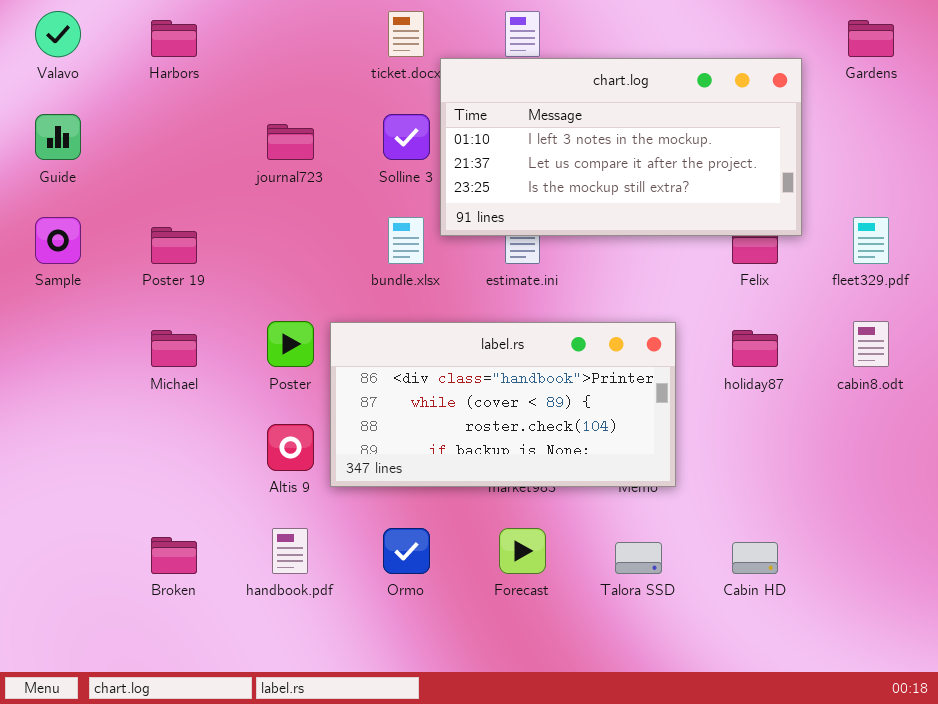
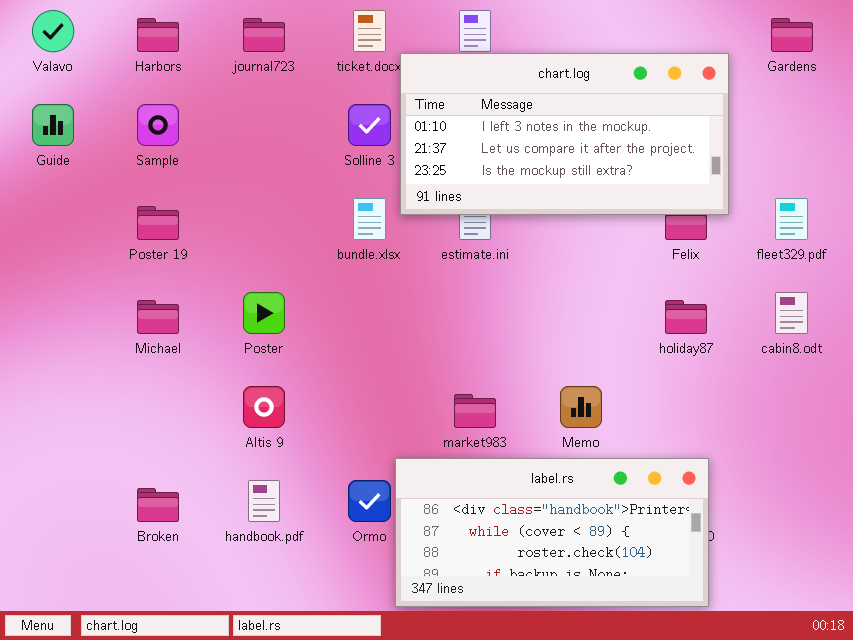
journal723: [267,124,314,160] -> [243,18,285,52], moved
Sample: [35,217,81,264] -> [137,104,179,146], moved
label.rs: [330,322,676,487] -> [395,458,709,607], moved

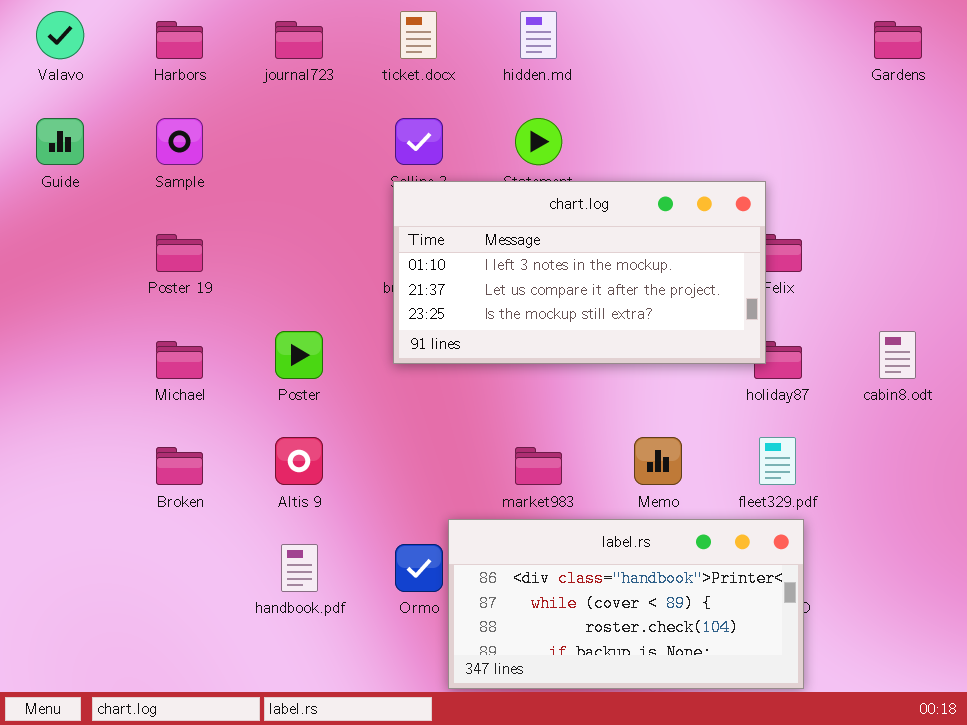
chart.log: [400,53,729,215] -> [393,181,766,364], moved
fleet329.pdf: [775,198,808,240] -> [759,437,796,485], moved
Broken: [137,488,179,522] -> [156,447,203,485], moved

